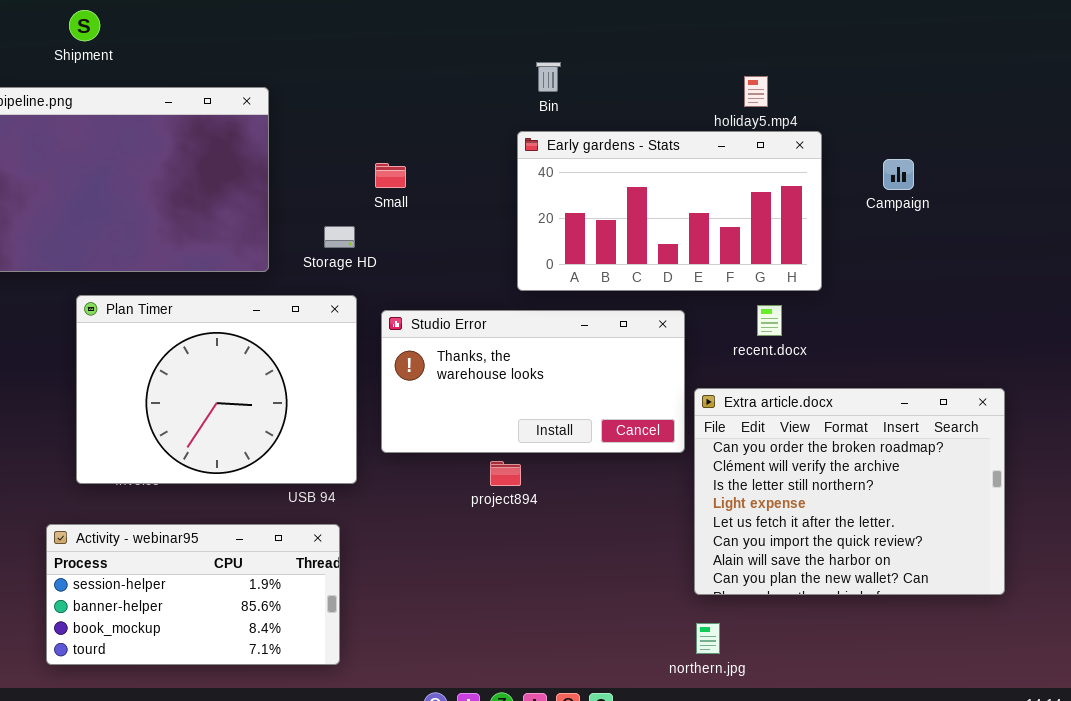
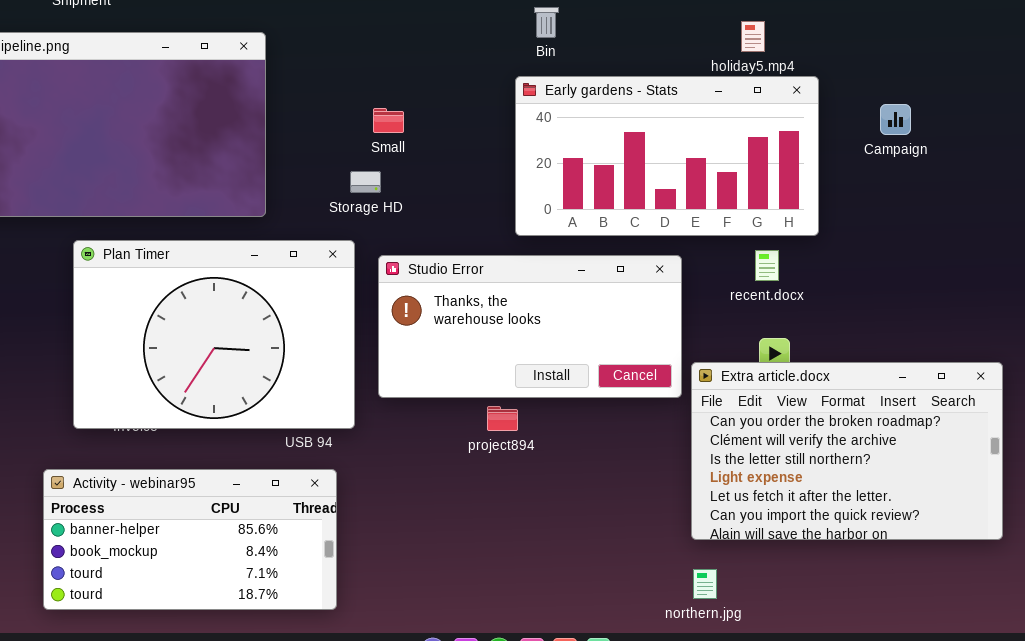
Storage HD: [324,226,355,248] -> [350,171,381,193], moved
Extra article.docx: [694,388,1005,595] -> [691,362,1003,540], resized
Activity - webinar95: [46,524,340,665] -> [43,469,337,610], scrolled down 1 row

